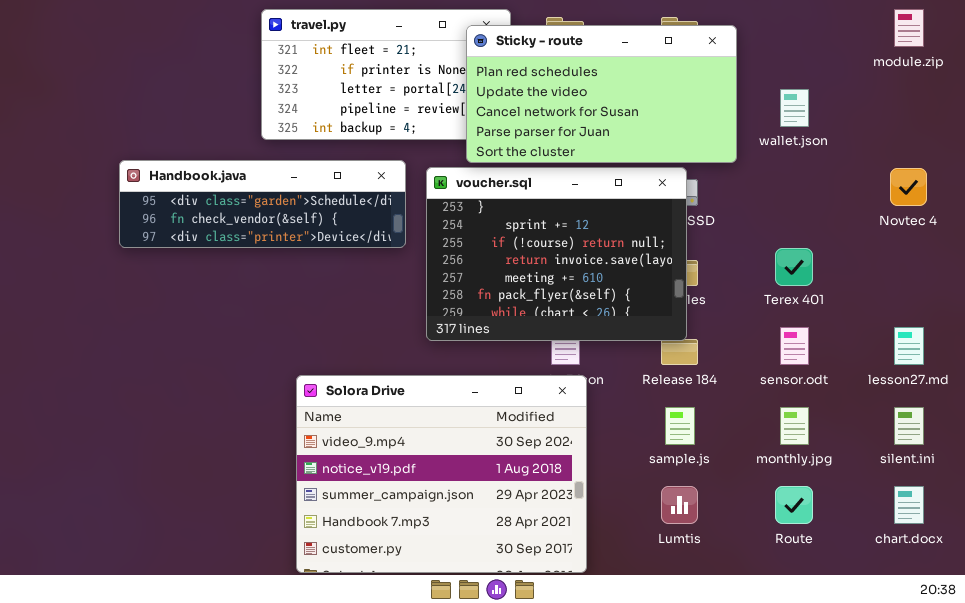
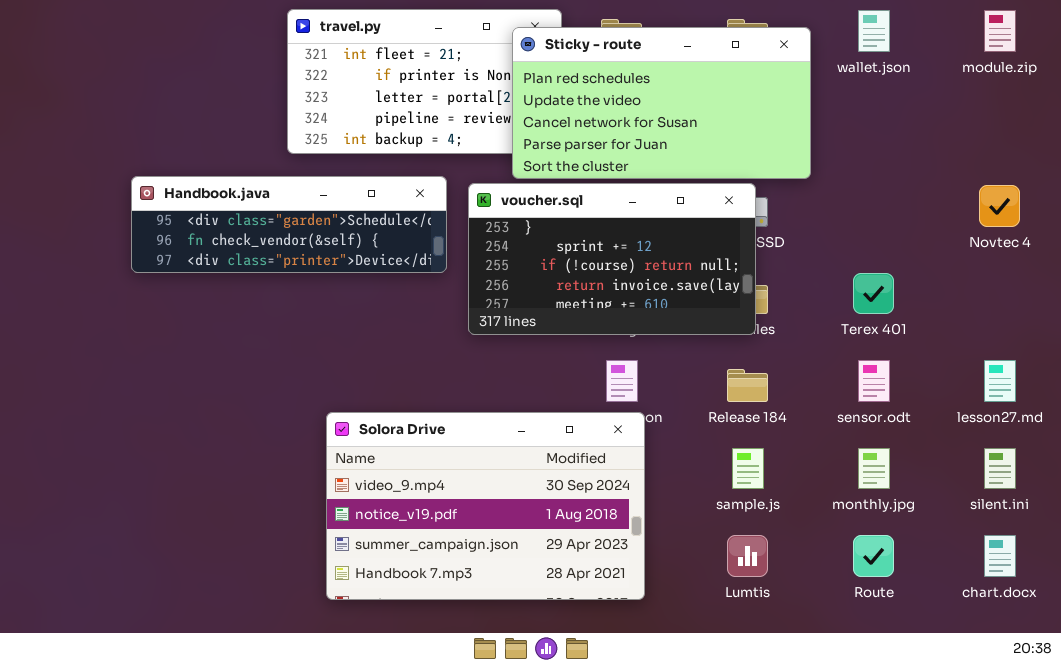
wallet.json: [780,89,809,127] -> [858,10,890,52], moved
voucher.sql: [426,167,687,341] -> [468,183,756,335], resized
Solora Drive: [296,375,587,573] -> [326,412,645,600], resized

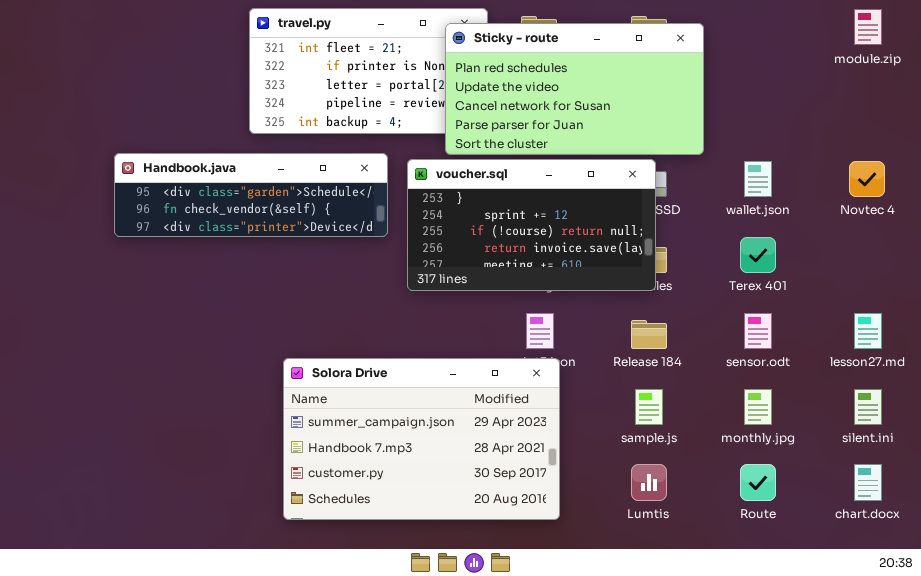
wallet.json: [858,10,890,52] -> [744,161,772,197], moved
Solora Drive: [326,412,645,600] -> [283,358,560,520], scrolled down 2 rows

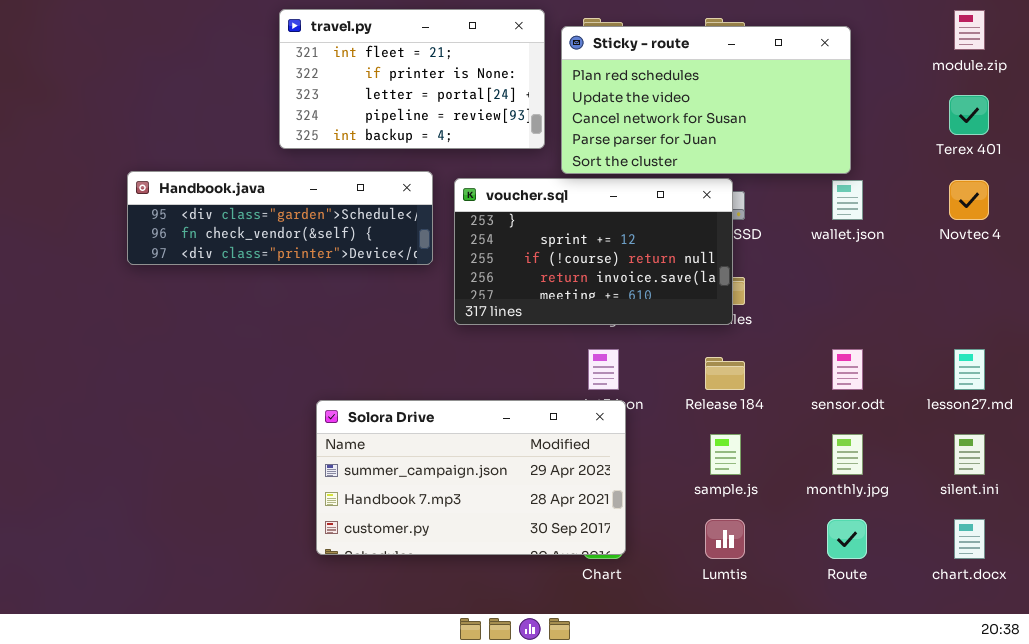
Sticky - route: [445,23,704,155] -> [561,26,851,174], moved
Terex 401: [740,237,776,273] -> [949,95,989,135], moved
Solora Drive: [283,358,560,520] -> [316,400,626,555], resized

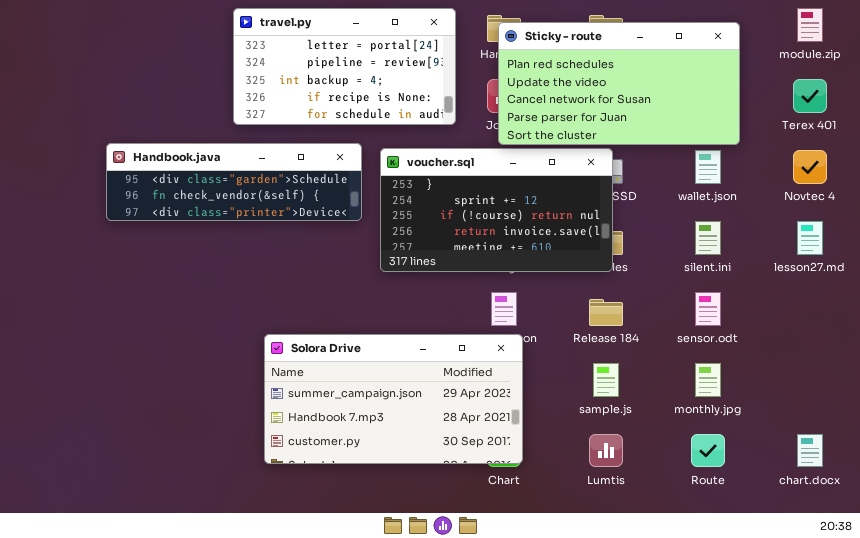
travel.py: [279,9,545,149] -> [233,8,456,125], scrolled down 2 rows
Sticky - route: [561,26,851,174] -> [498,22,740,145], moved
lesson27.md: [954,349,985,390] -> [797,221,823,255], moved
silent.ini: [954,434,985,475] -> [695,221,721,255], moved

